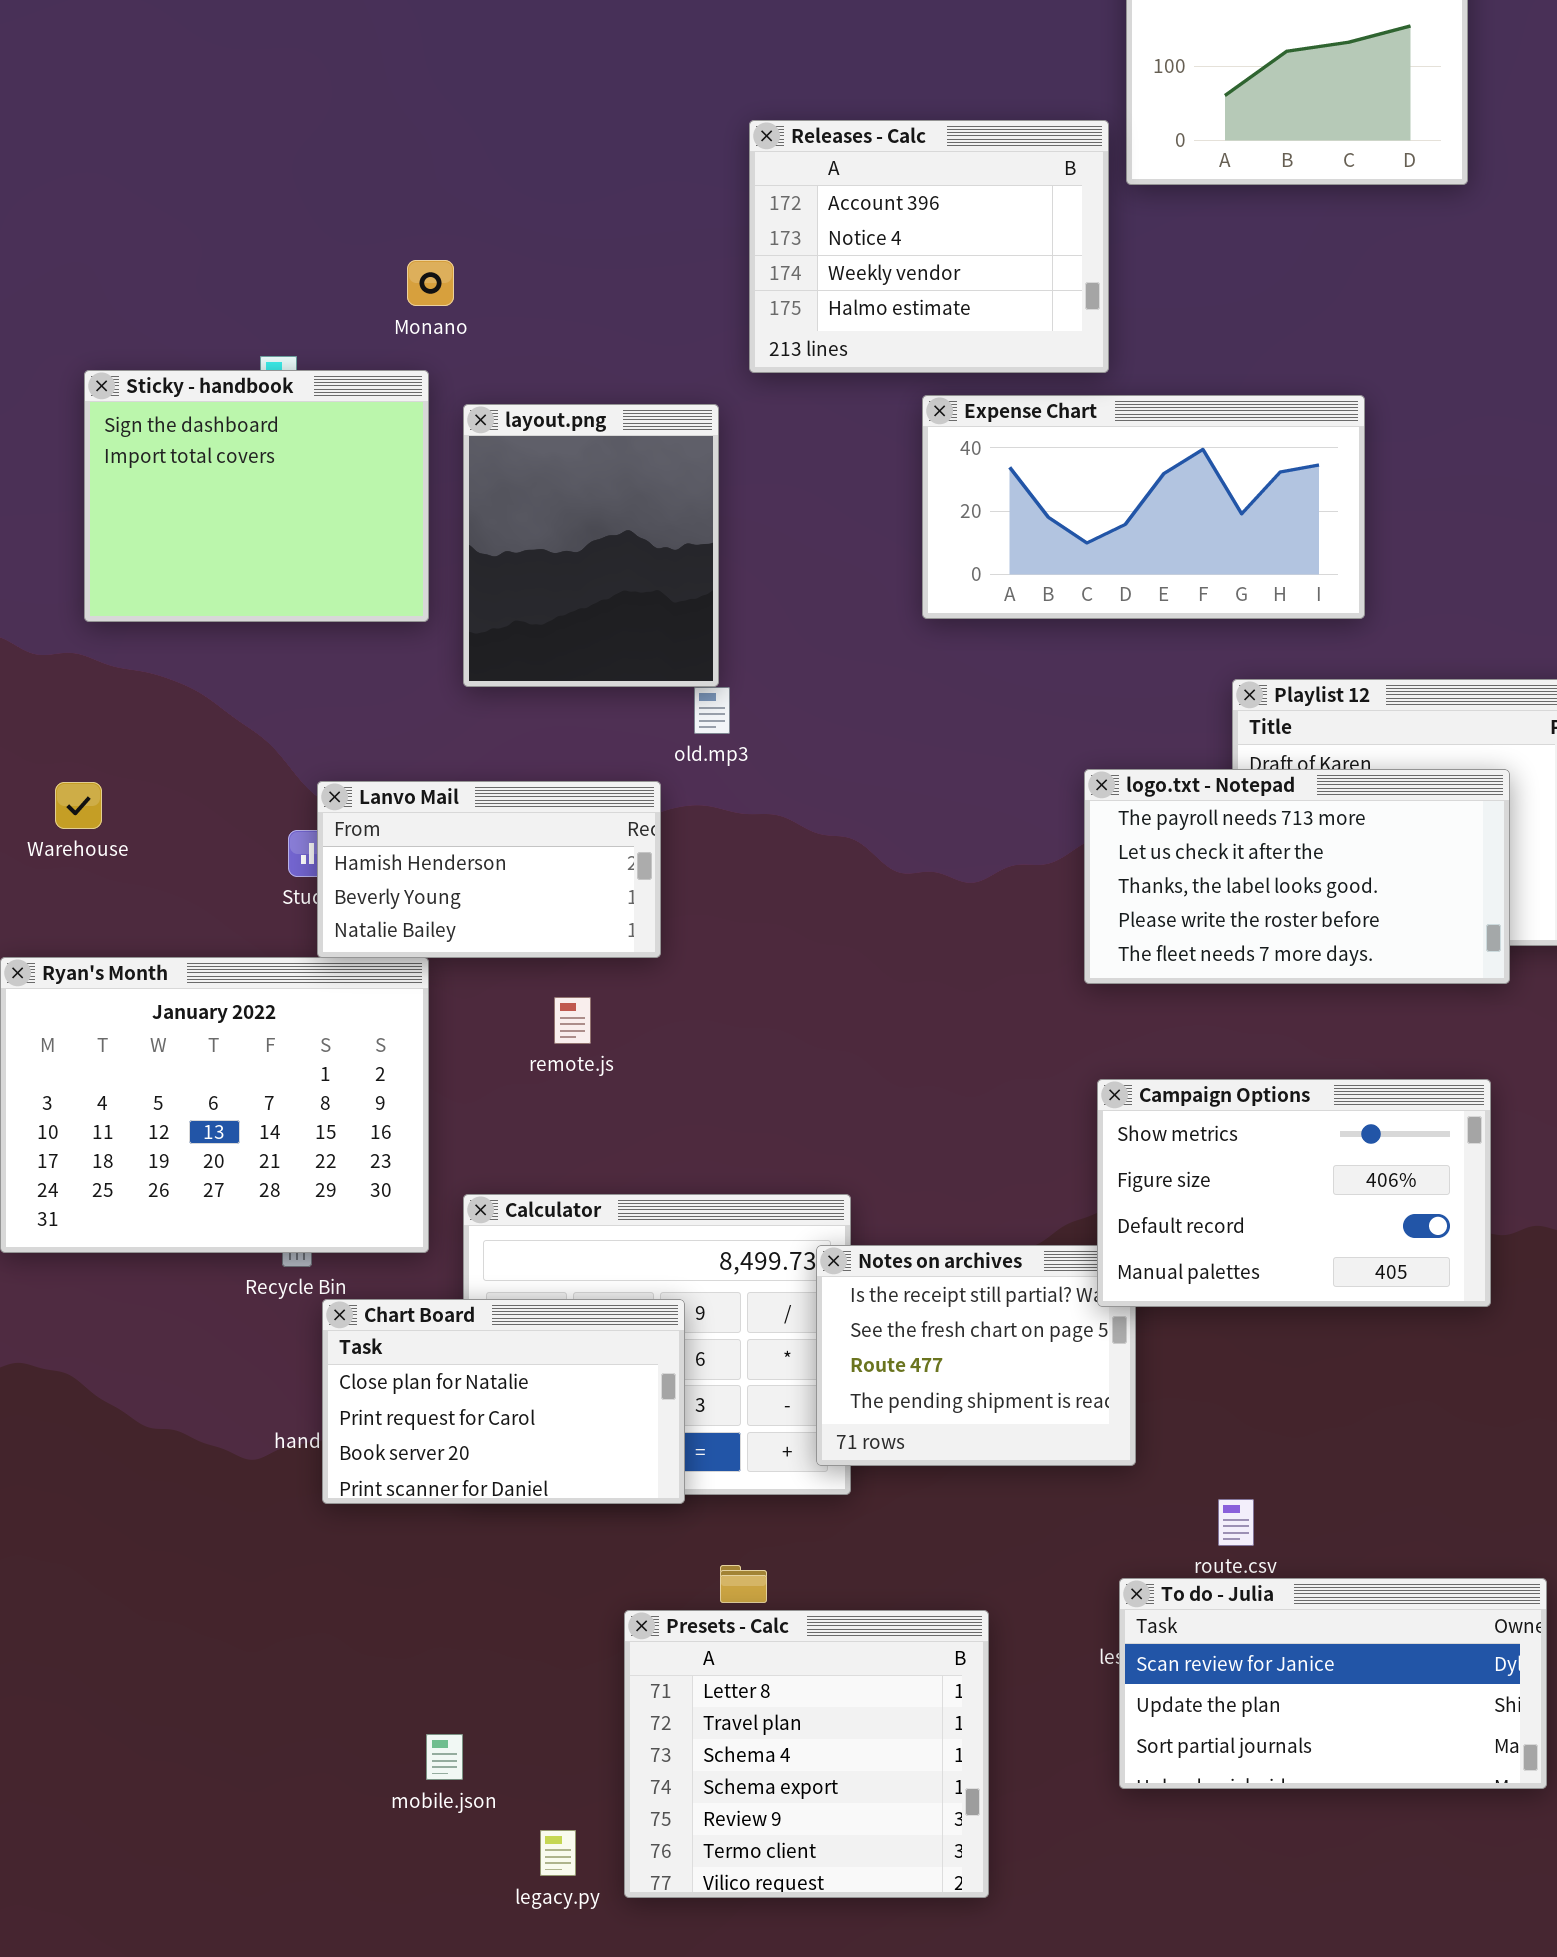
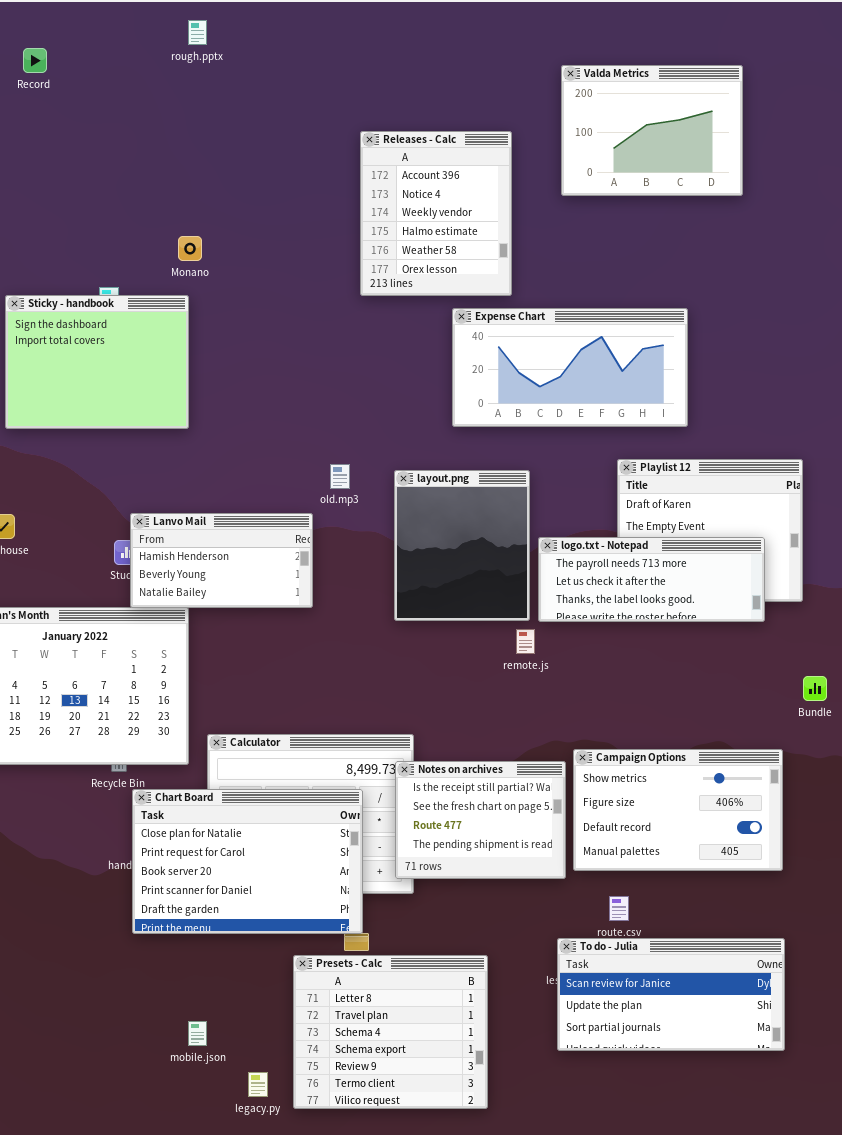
Releases - Calc: [749,120,1109,373] -> [360,131,512,296], resized
layout.png: [463,404,719,687] -> [394,470,530,621], moved
logo.txt - Notepad: [1084,769,1510,984] -> [538,537,765,622], resized
remote.js: [554,997,591,1044] -> [516,629,535,654], moved
Campaign Options: [1097,1079,1491,1307] -> [573,749,783,871], moved
Chart Board: [322,1299,685,1504] -> [132,789,363,934], resized

